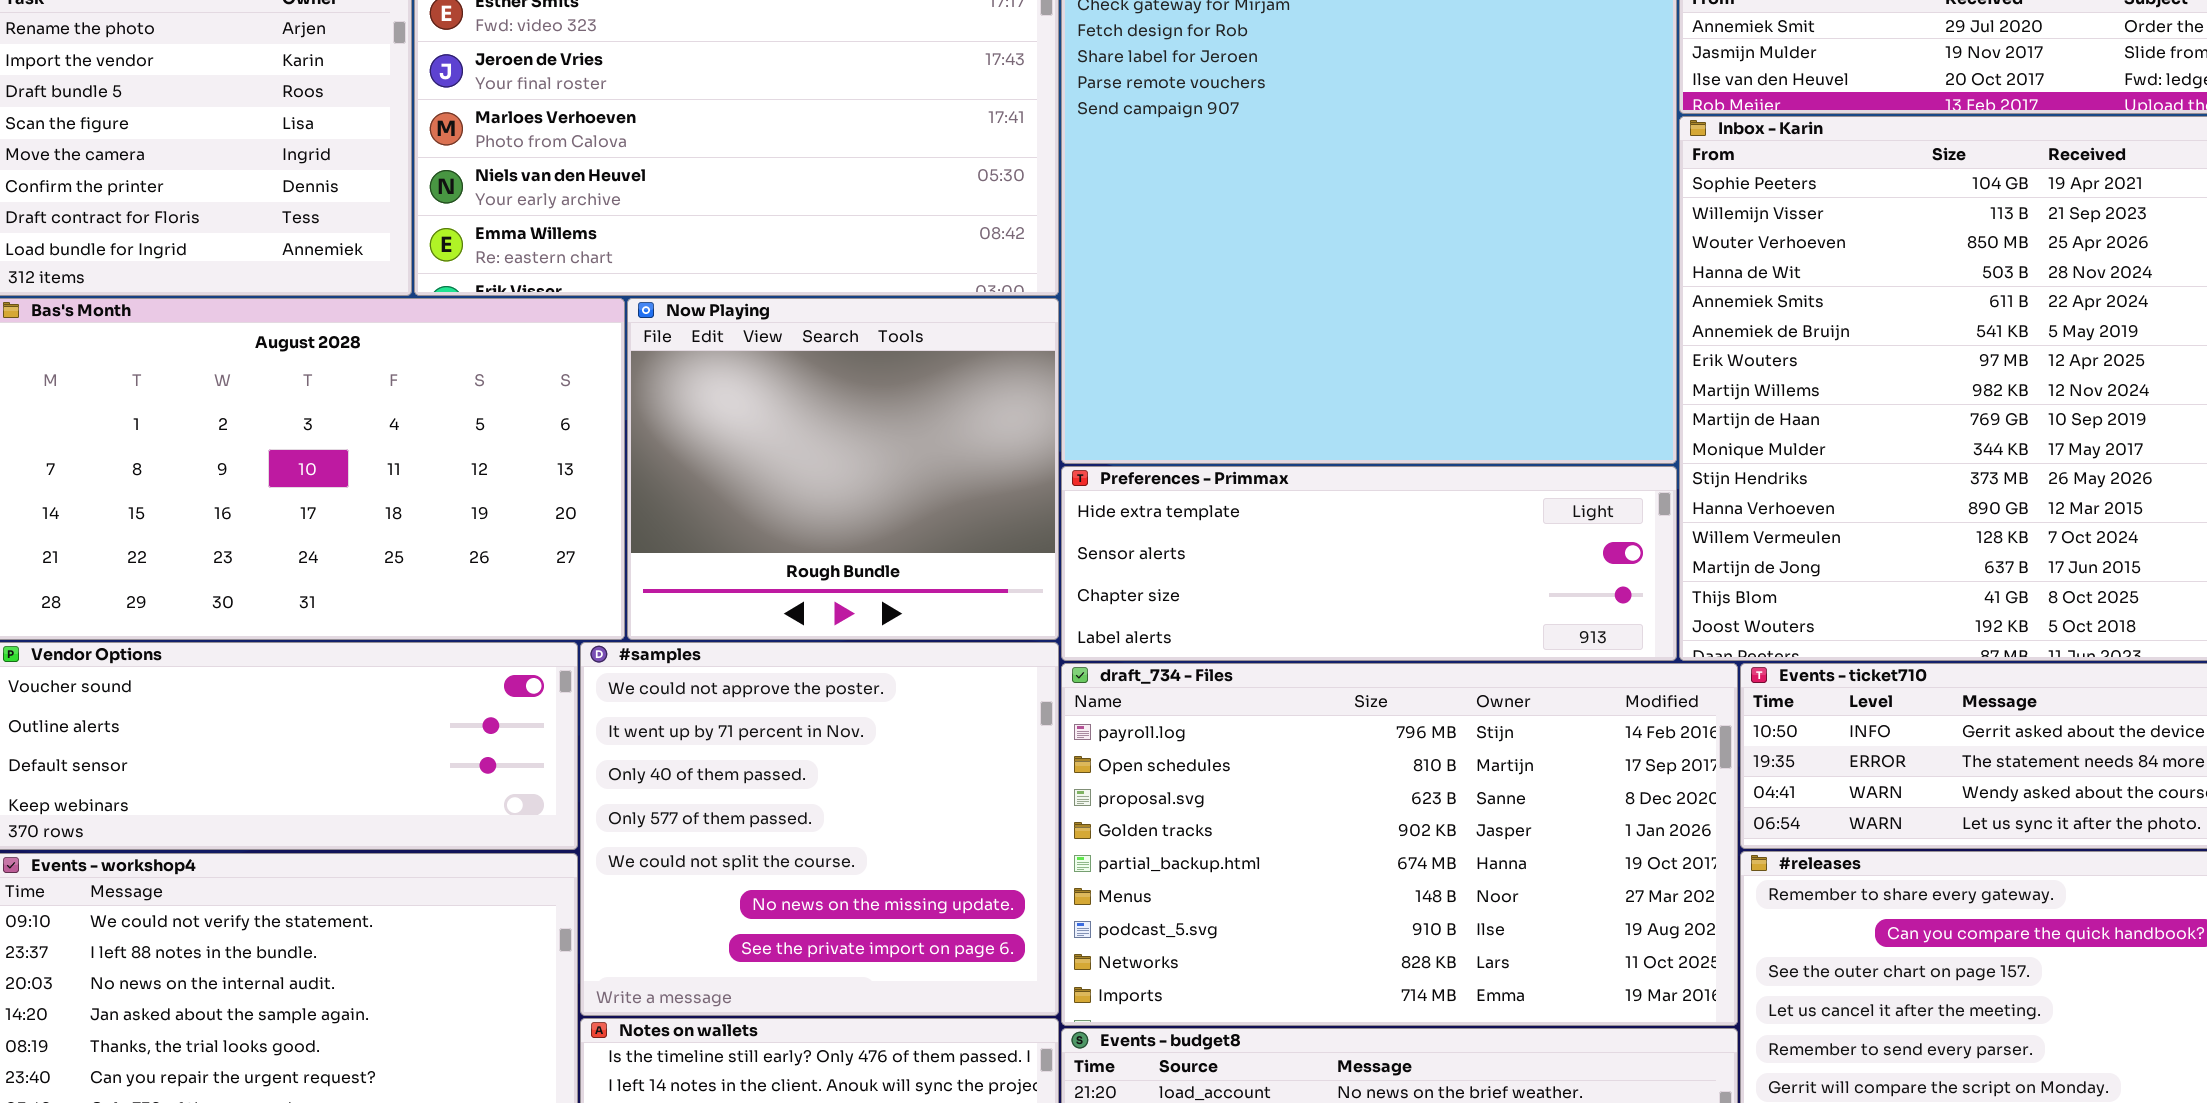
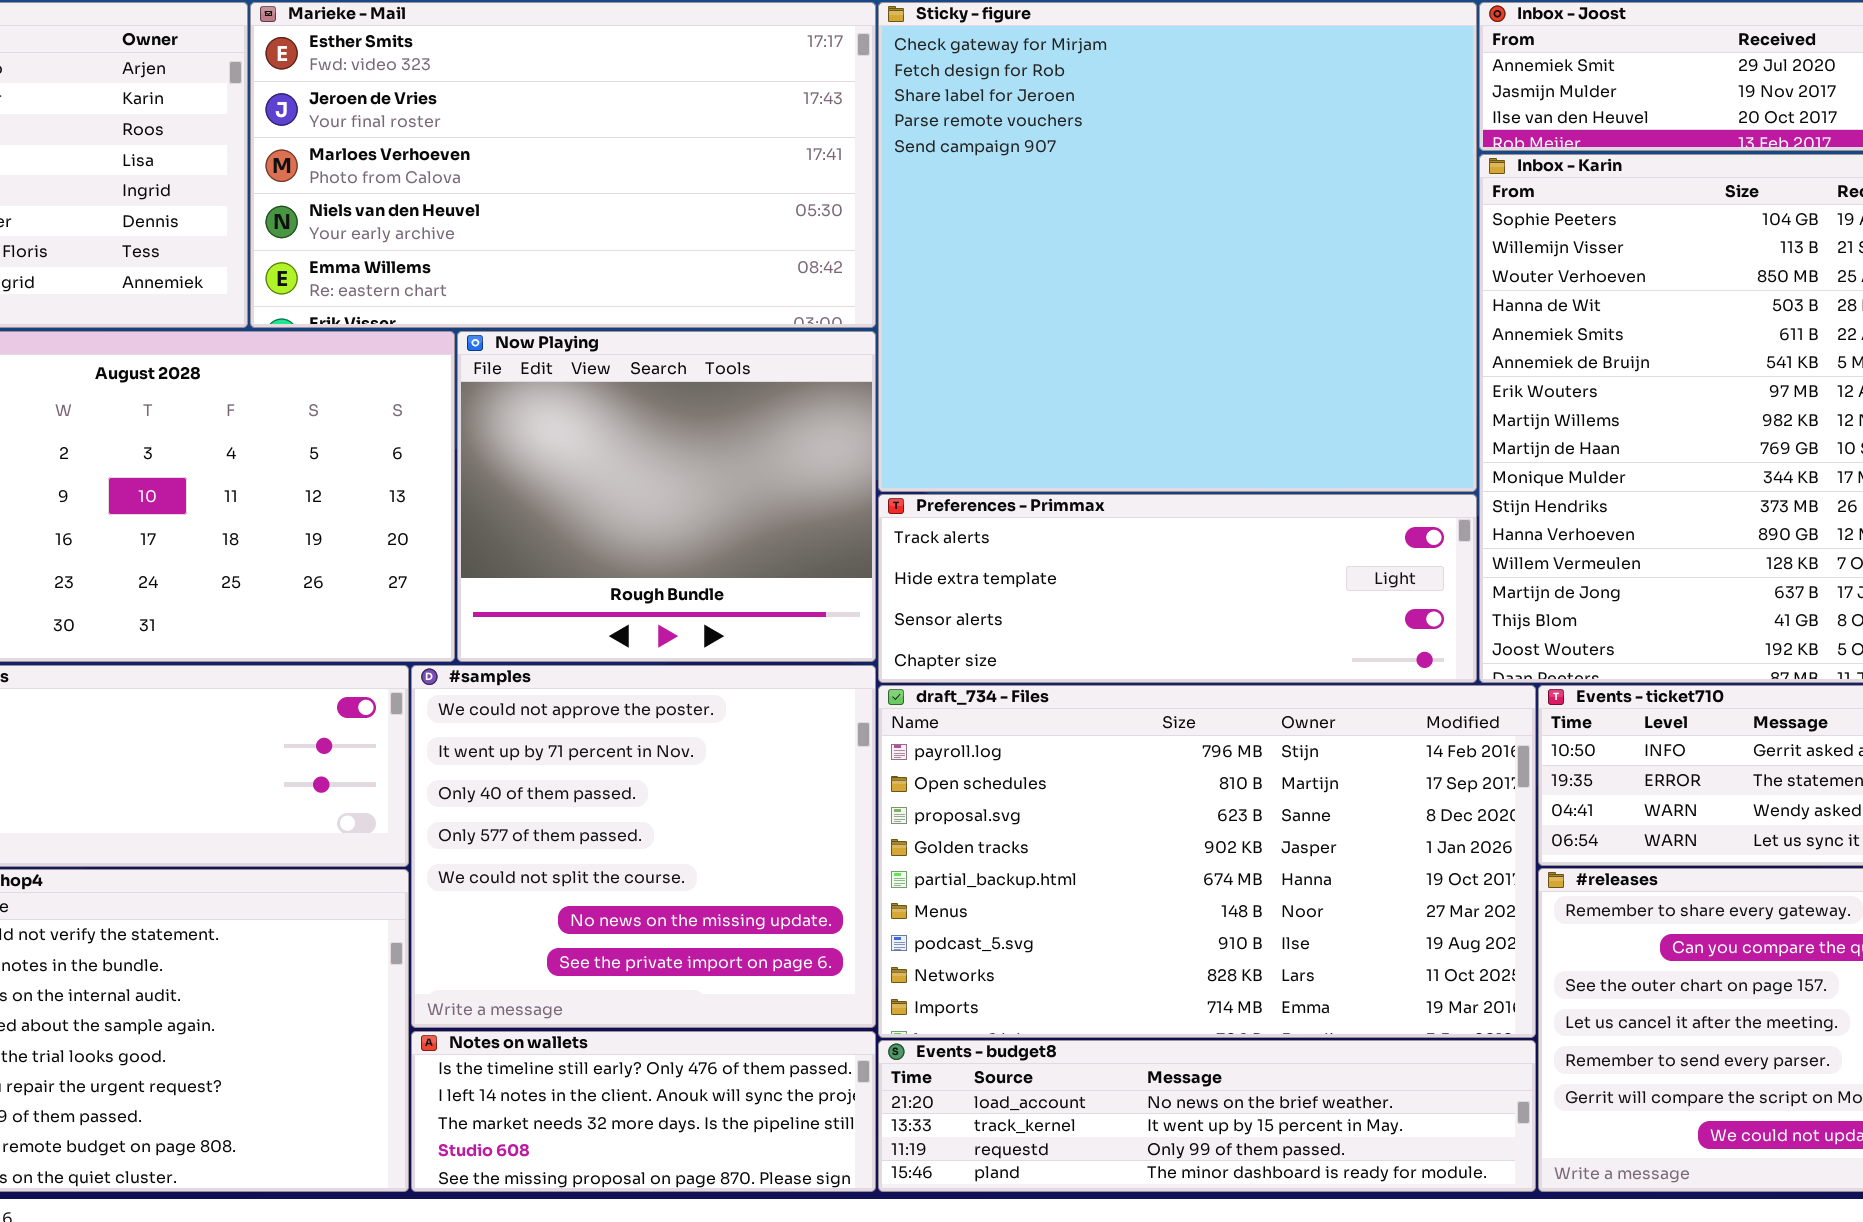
Preferences - Primmax: [1061,466,1677,661] -> [878,494,1477,683], scrolled up 1 row

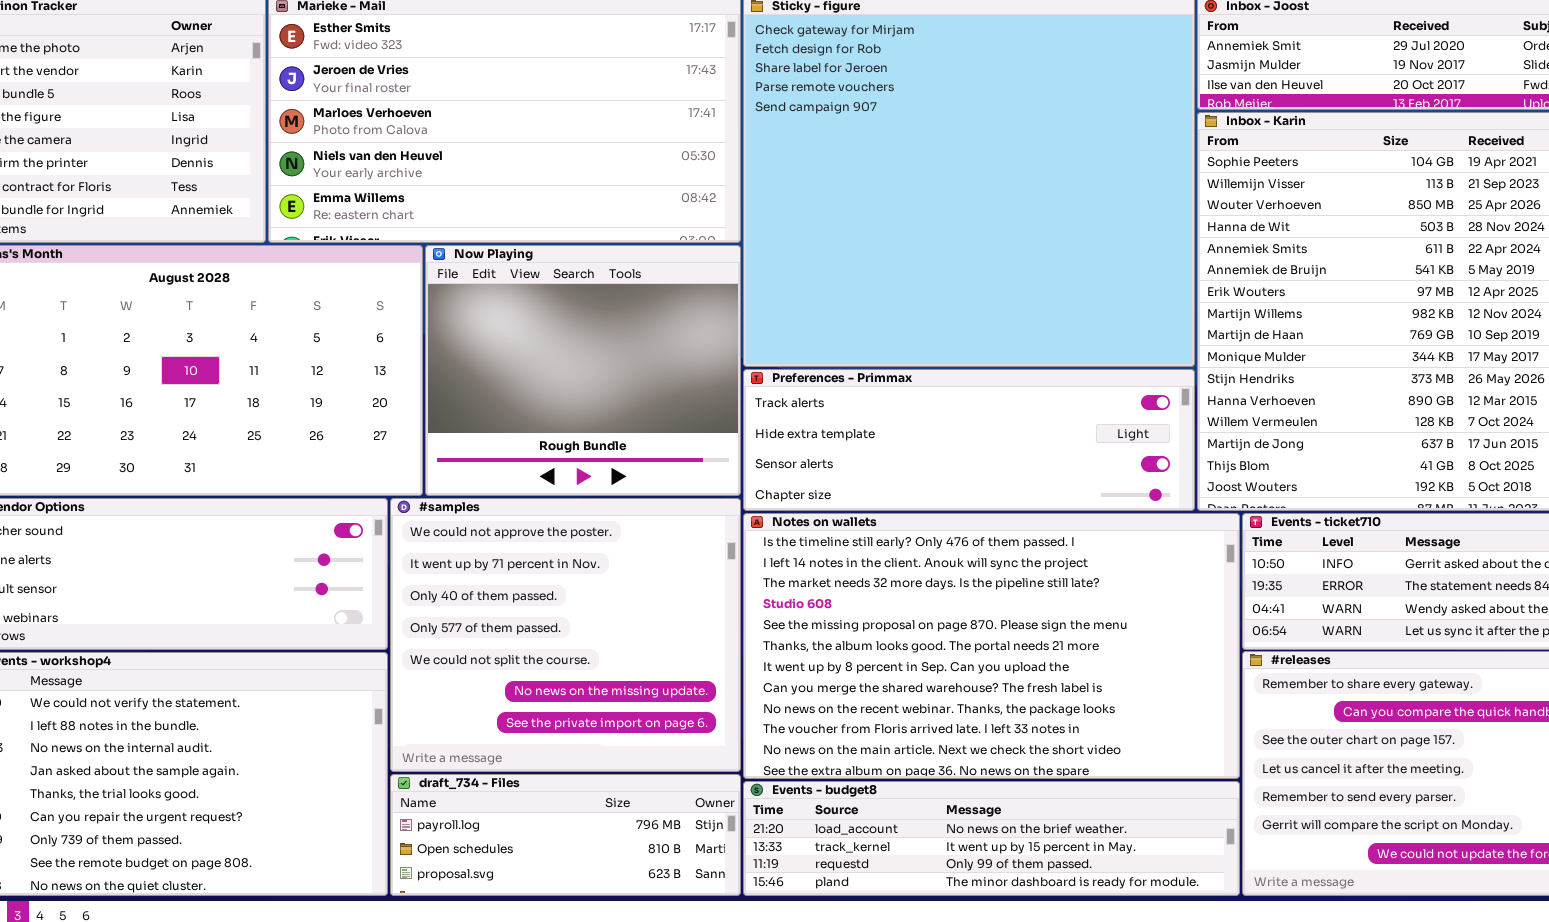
draft_734 - Files: [878,685,1536,1038] -> [390,774,741,896], moved, resized
Notes on wallets: [411,1031,876,1192] -> [743,513,1240,779], moved, resized

